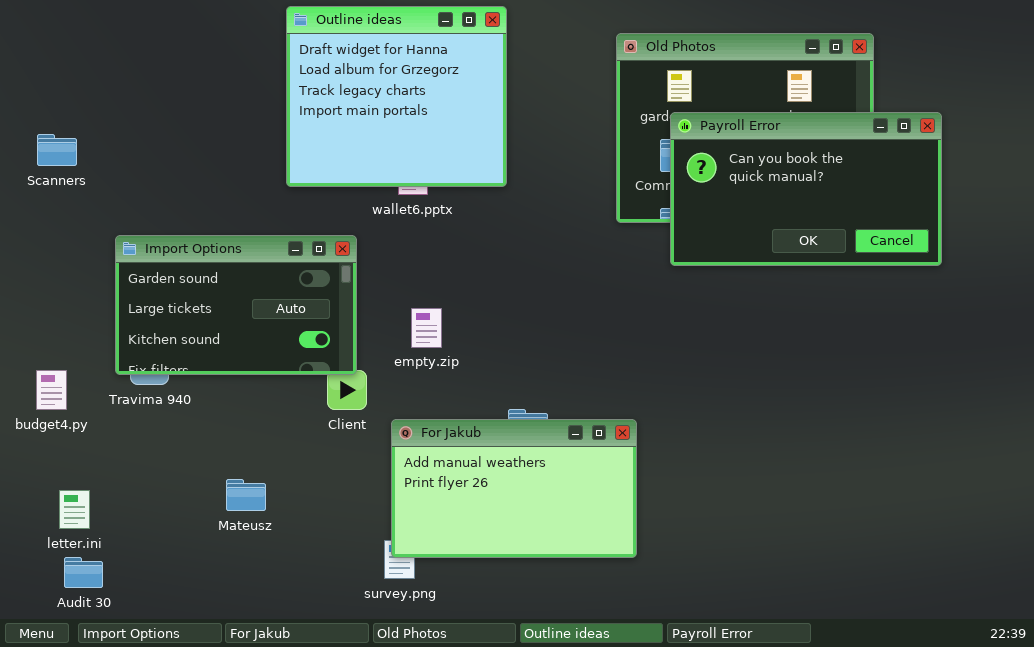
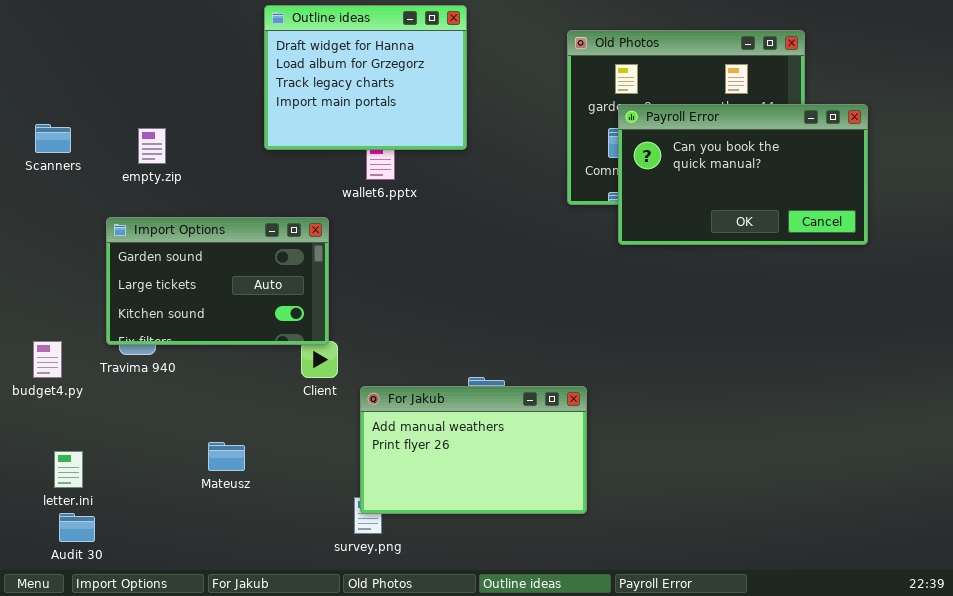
Outline ideas: [286,6,507,187] -> [264,5,467,150], resized
empty.zip: [411,308,442,348] -> [138,128,166,164], moved

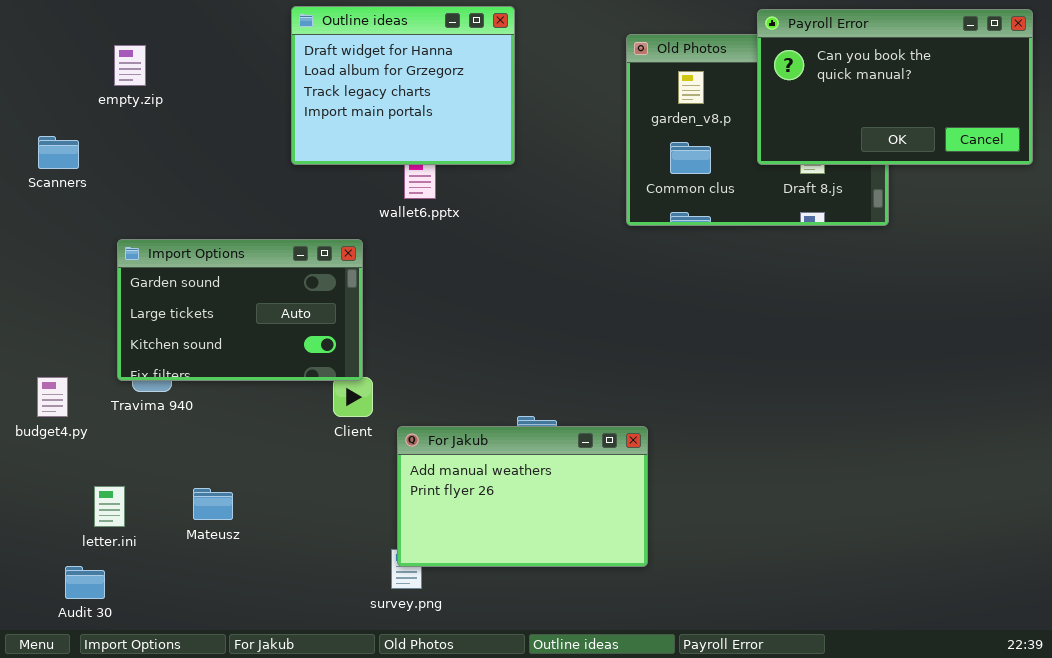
Payroll Error: [618,104,868,245] -> [757,9,1033,165], moved
empty.zip: [138,128,166,164] -> [114,45,146,86], moved
Mateusz: [208,442,245,471] -> [193,488,233,520], moved
letter.ini: [54,451,83,488] -> [94,486,125,527], moved

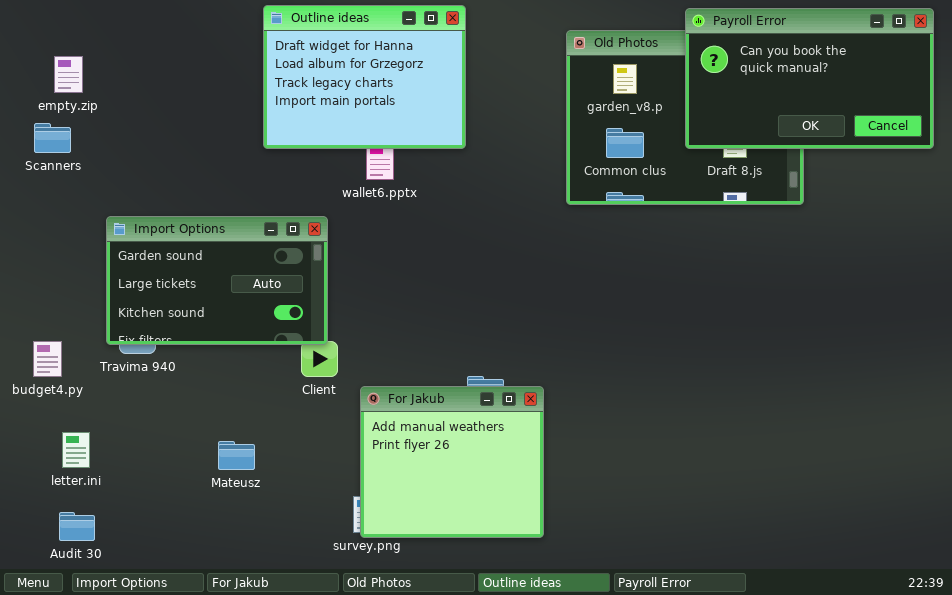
empty.zip: [114,45,146,86] -> [54,56,83,93], moved
For Jakub: [397,426,648,567] -> [360,386,544,538], resized
letter.ini: [94,486,125,527] -> [62,432,90,468], moved
Mateusz: [193,488,233,520] -> [218,441,255,470], moved

